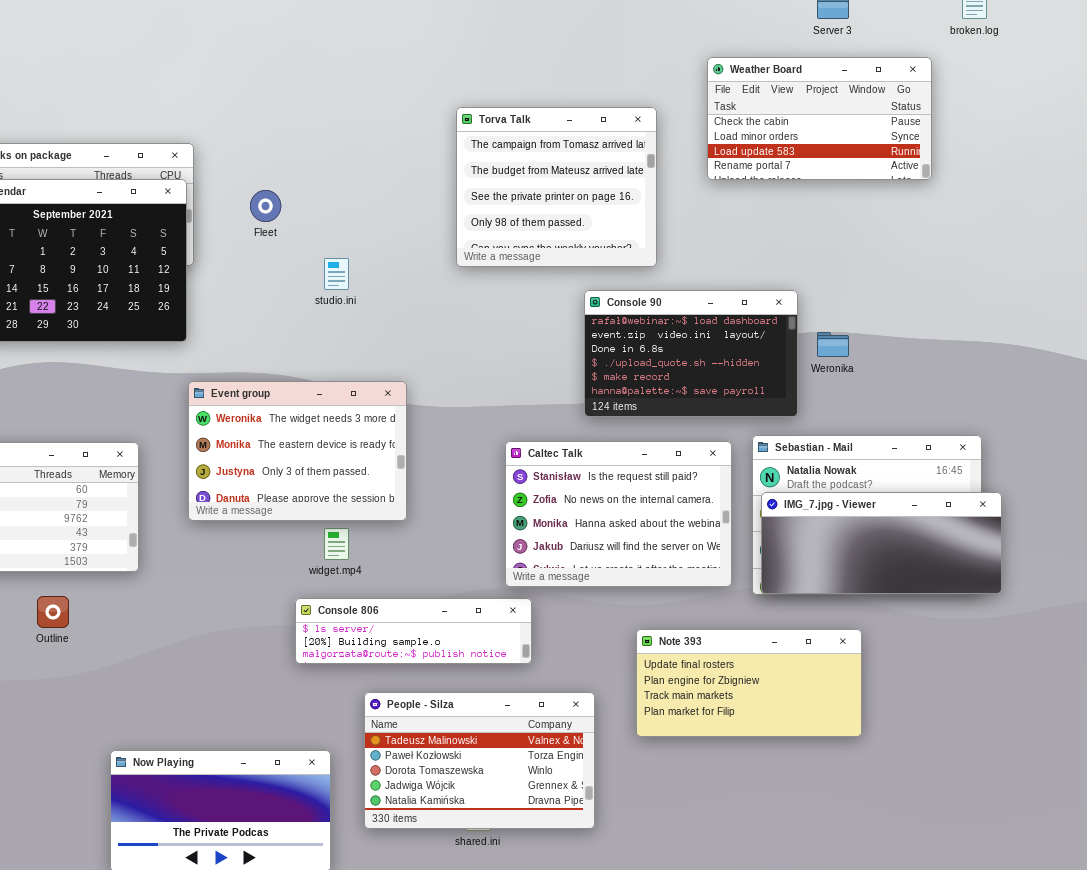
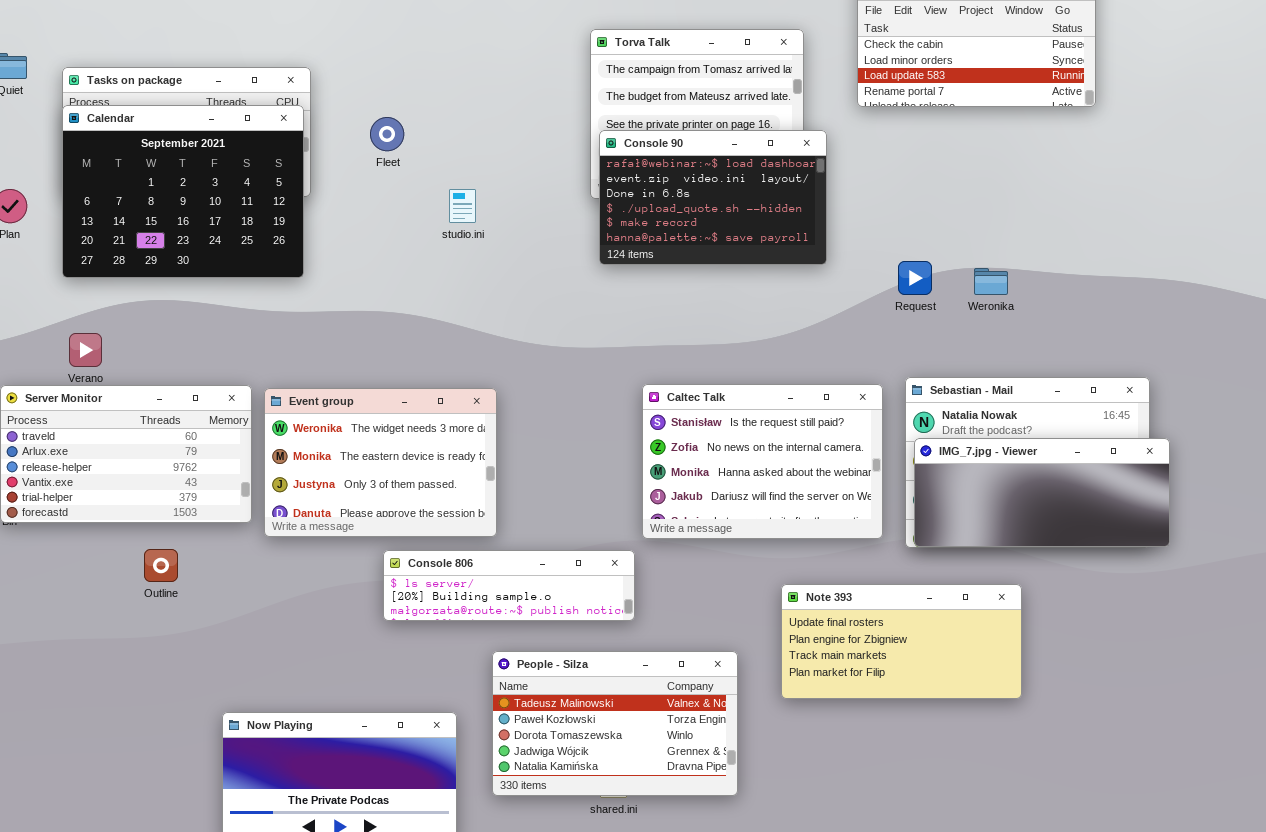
Console 90: [584,290,798,417] -> [599,130,827,265], moved
Event group: [188,381,407,521] -> [264,388,497,537], moved
Console 806: [295,598,532,664] -> [383,550,635,621], moved

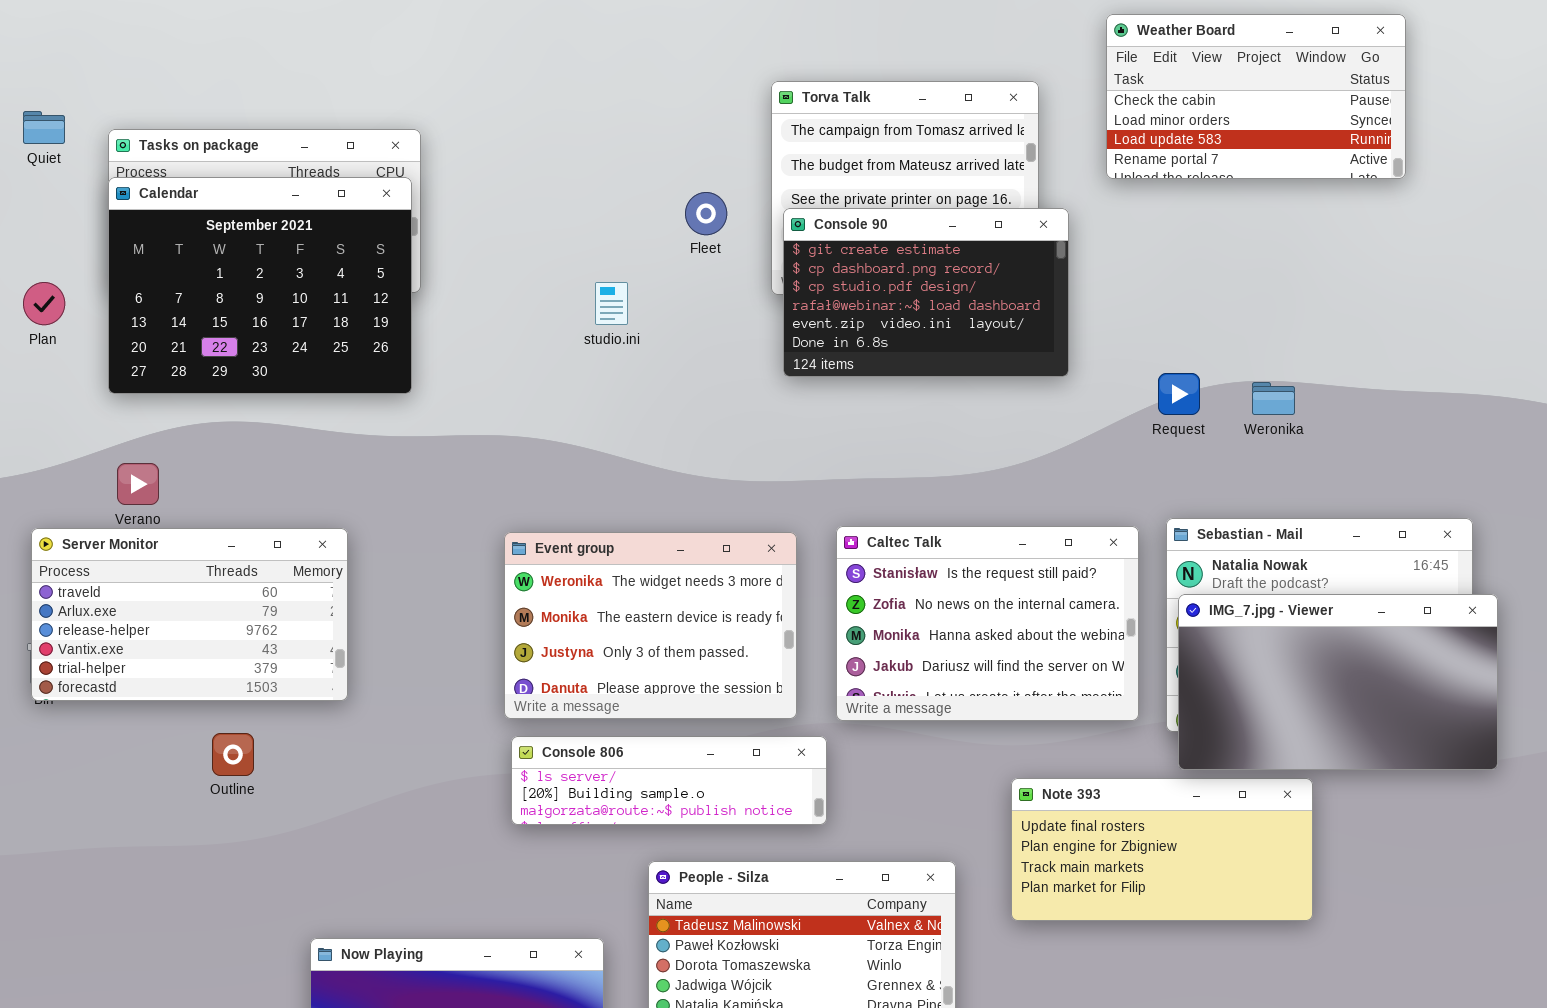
Fleet: [370,117,404,151] -> [685,192,727,235], moved
Console 90: [599,130,827,265] -> [783,208,1069,377], scrolled up 3 rows
Event group: [264,388,497,537] -> [504,532,797,719], moved
IMG_7.jpg - Viewer: [914,438,1170,547] -> [1178,594,1498,770], resized

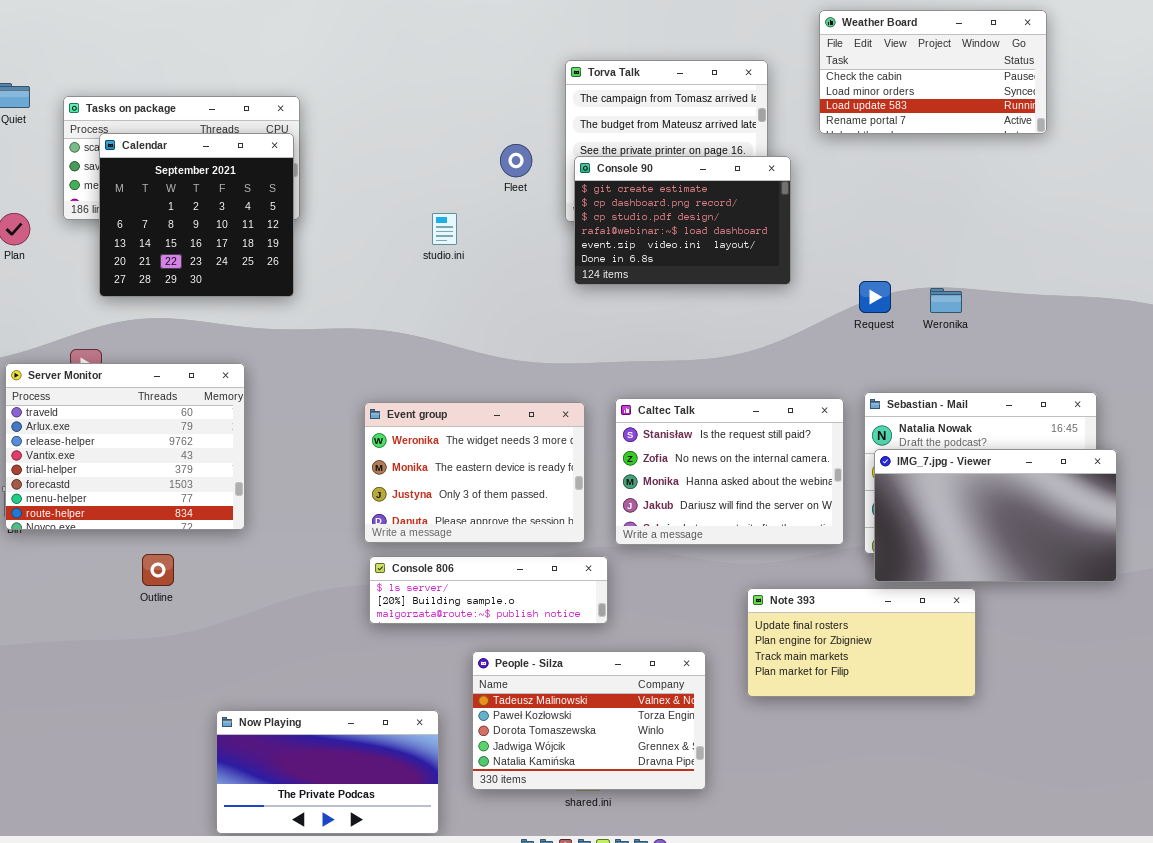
Calendar: [108,177,412,394] -> [99,133,294,297], resized
Server Monitor: [31,528,348,701] -> [5,363,245,530], resized

